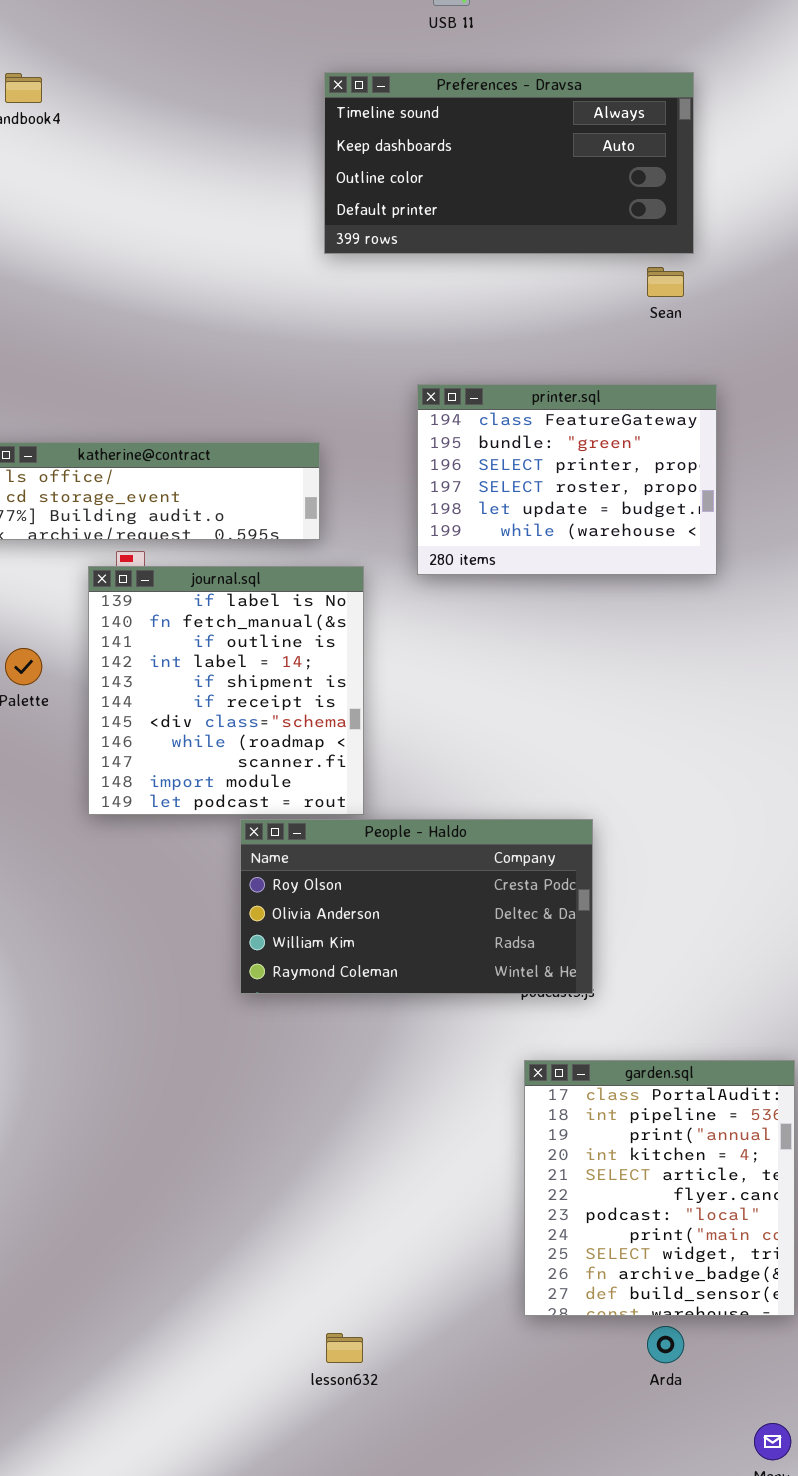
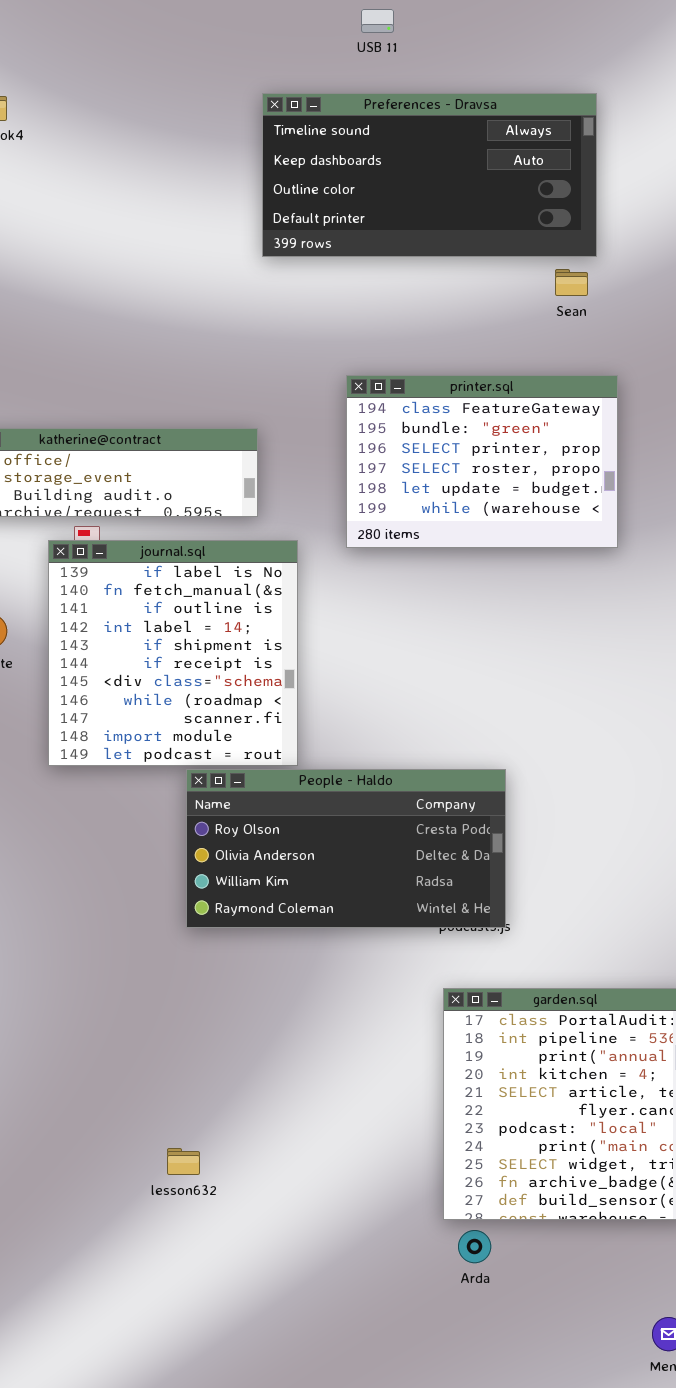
Arda: [647,1326,684,1363] -> [458,1230,491,1263], moved
lesson632: [326,1333,363,1363] -> [167,1148,200,1175], moved

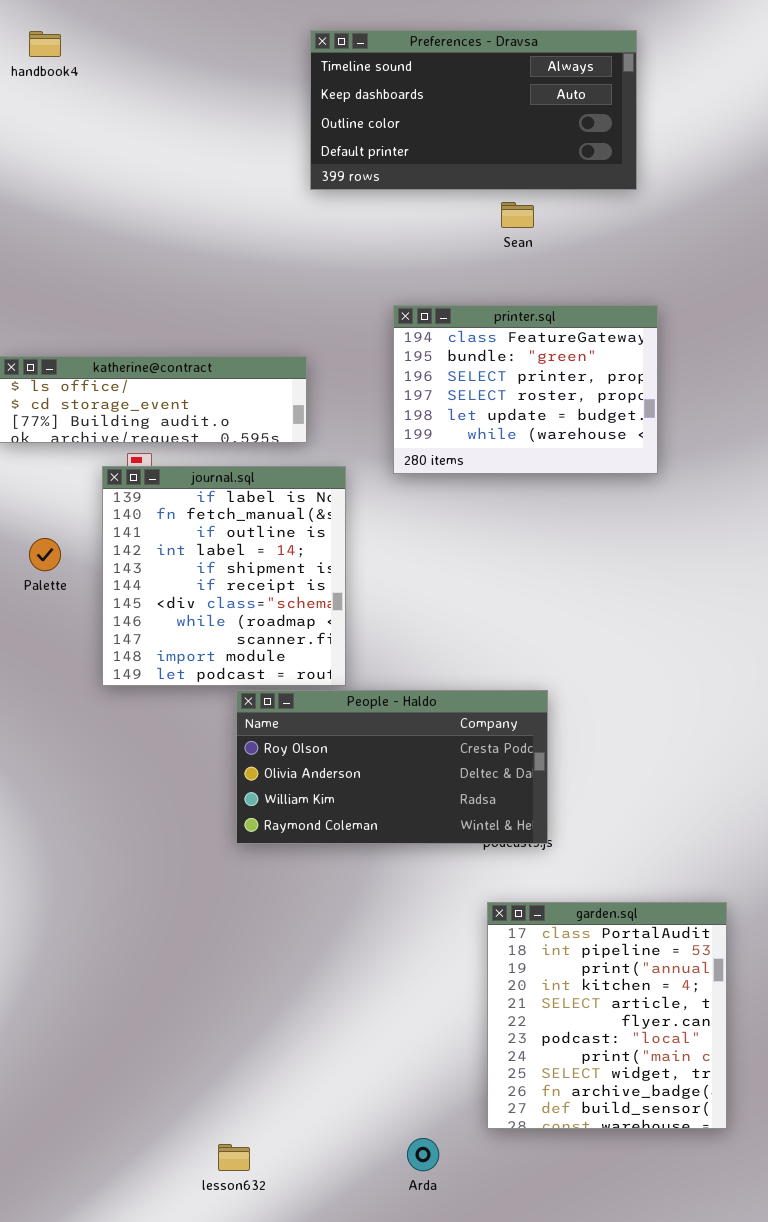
Sean: [555,269,588,296] -> [501,202,534,228], moved
lesson632: [167,1148,200,1175] -> [218,1144,250,1171], moved
Arda: [458,1230,491,1263] -> [407,1138,439,1171], moved

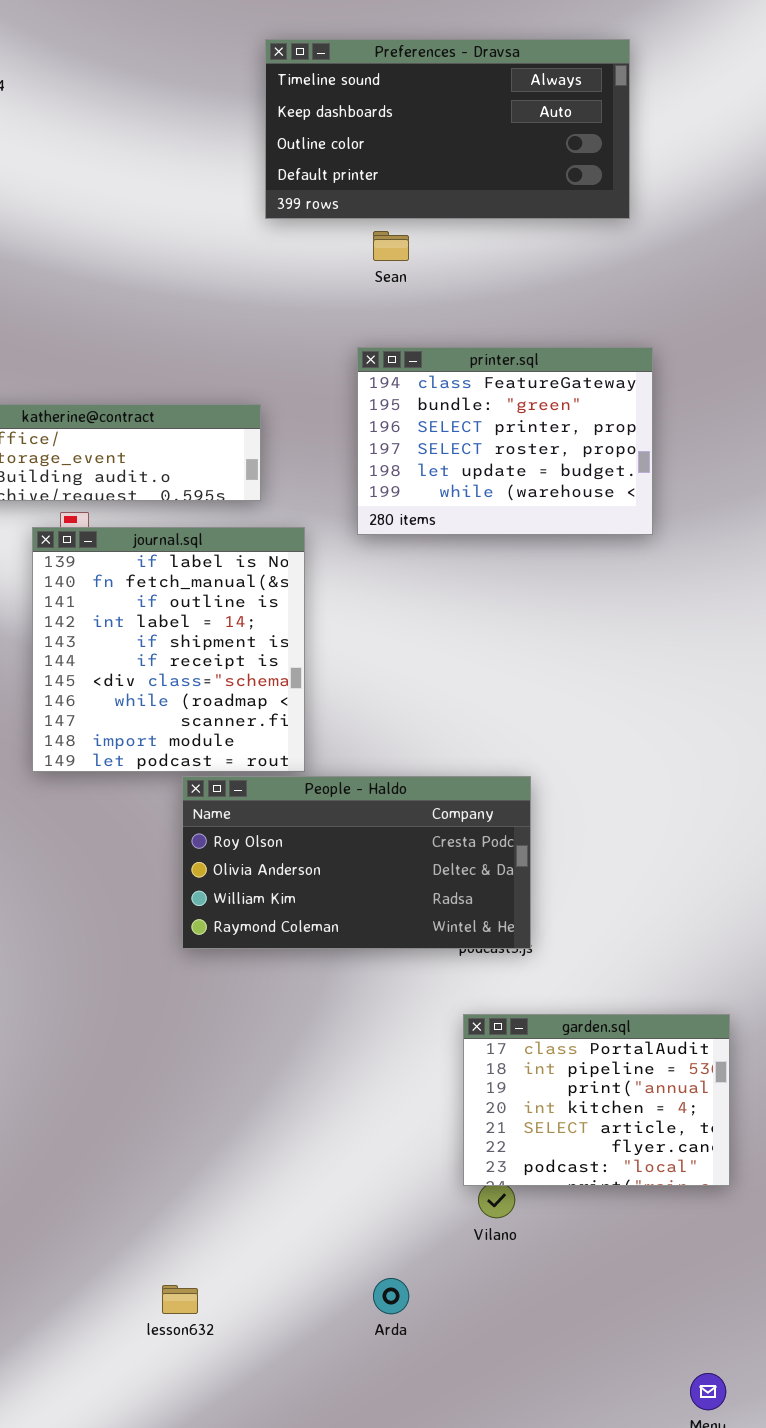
Sean: [501,202,534,228] -> [373,231,409,261], moved
garden.sql: [487,902,727,1129] -> [463,1014,730,1186], resized

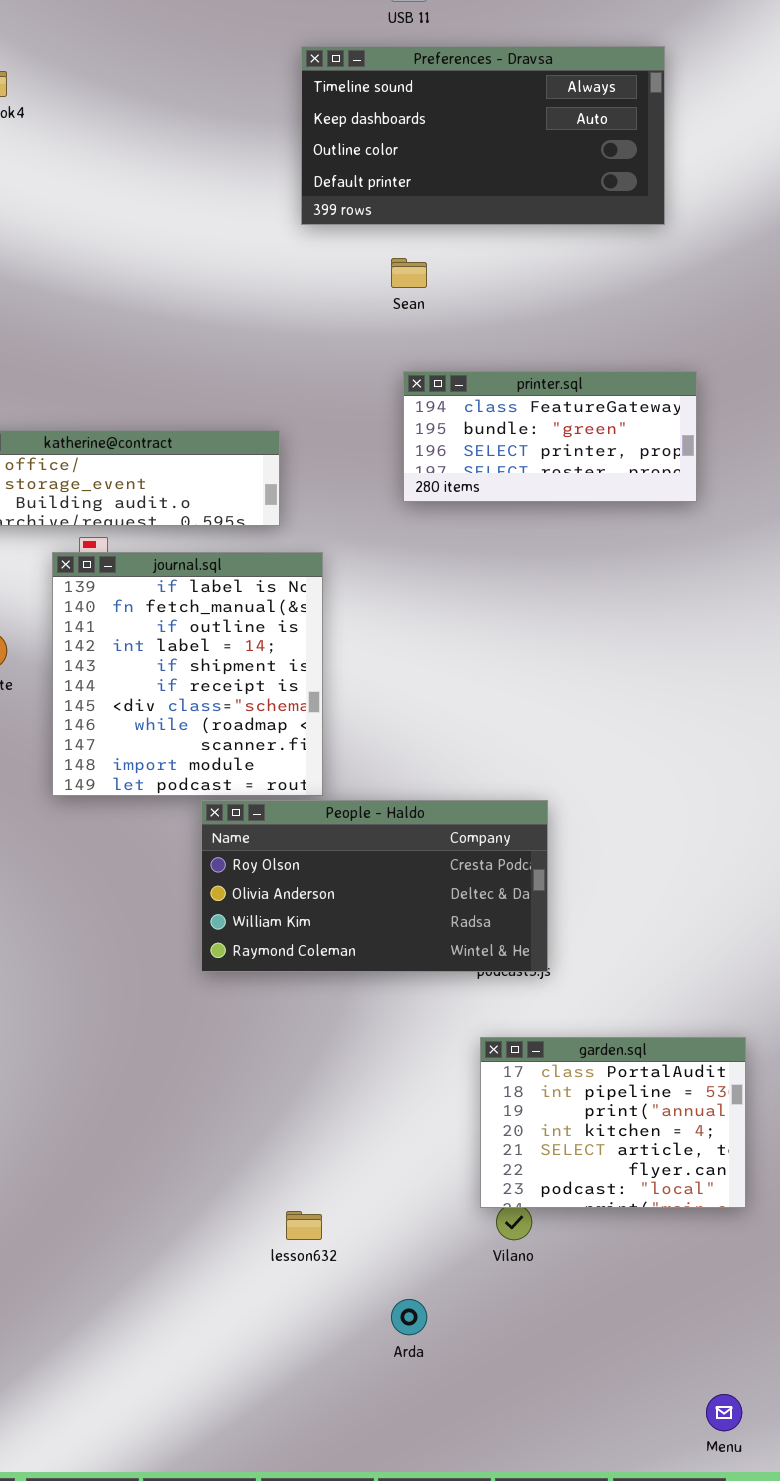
Preferences - Dravsa: [265,39,630,219] -> [301,46,665,225], moved
printer.sql: [357,347,653,535] -> [403,371,697,502], moved, resized
lesson632: [162,1285,198,1314] -> [286,1211,322,1240], moved

